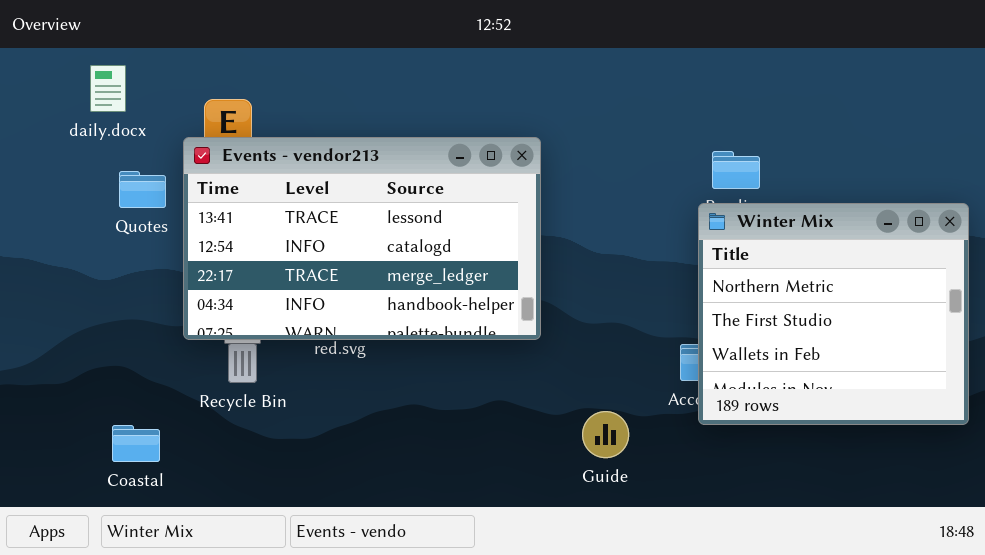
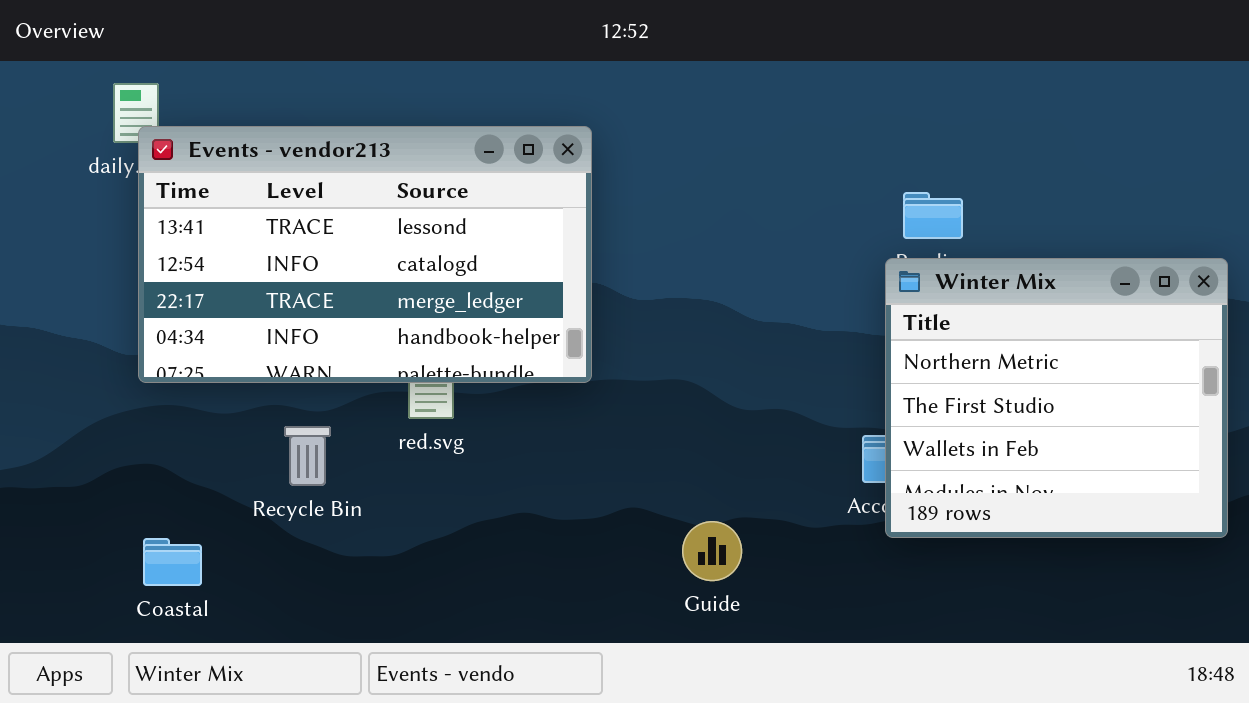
Events - vendor213: [183,137,541,340] -> [138,126,592,383], moved
Guide: [582,411,629,458] -> [682,521,742,581], moved

